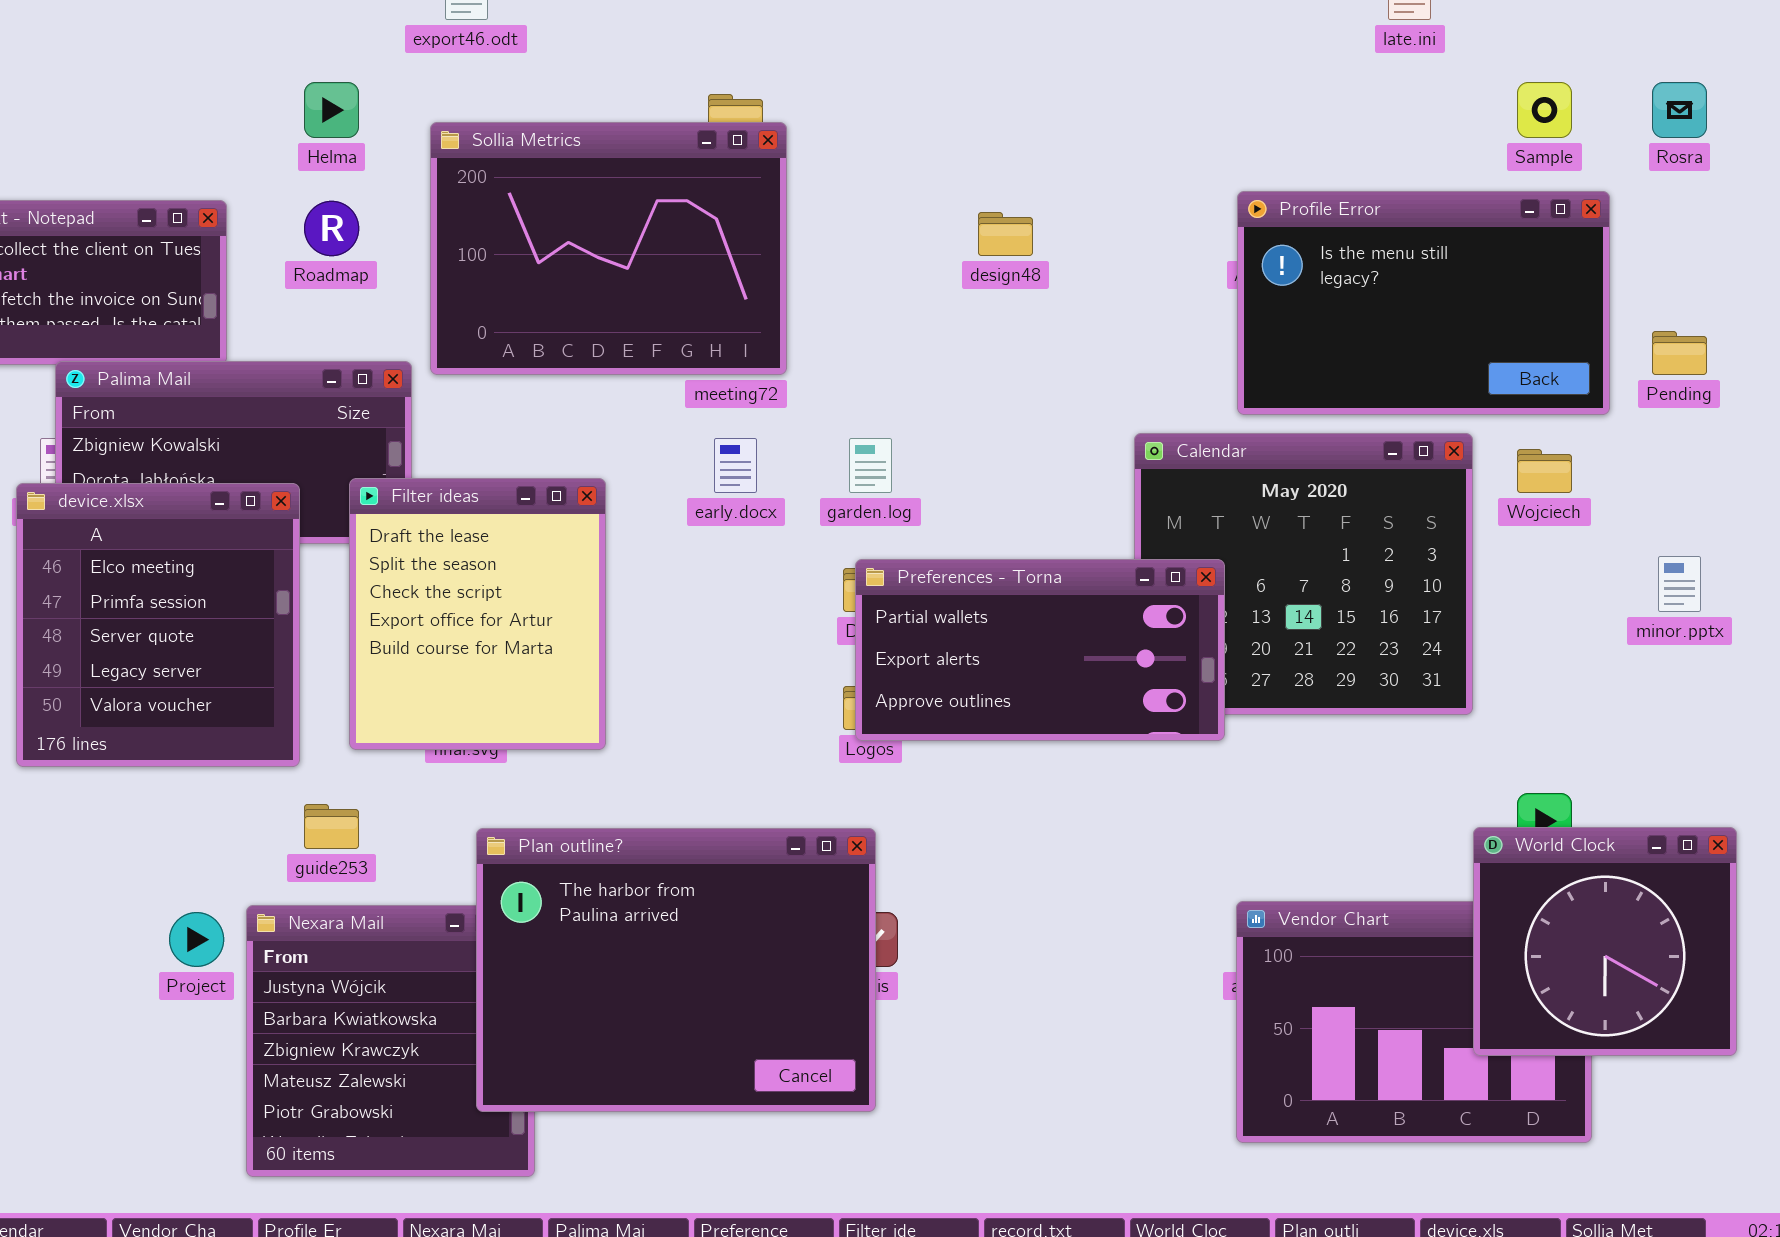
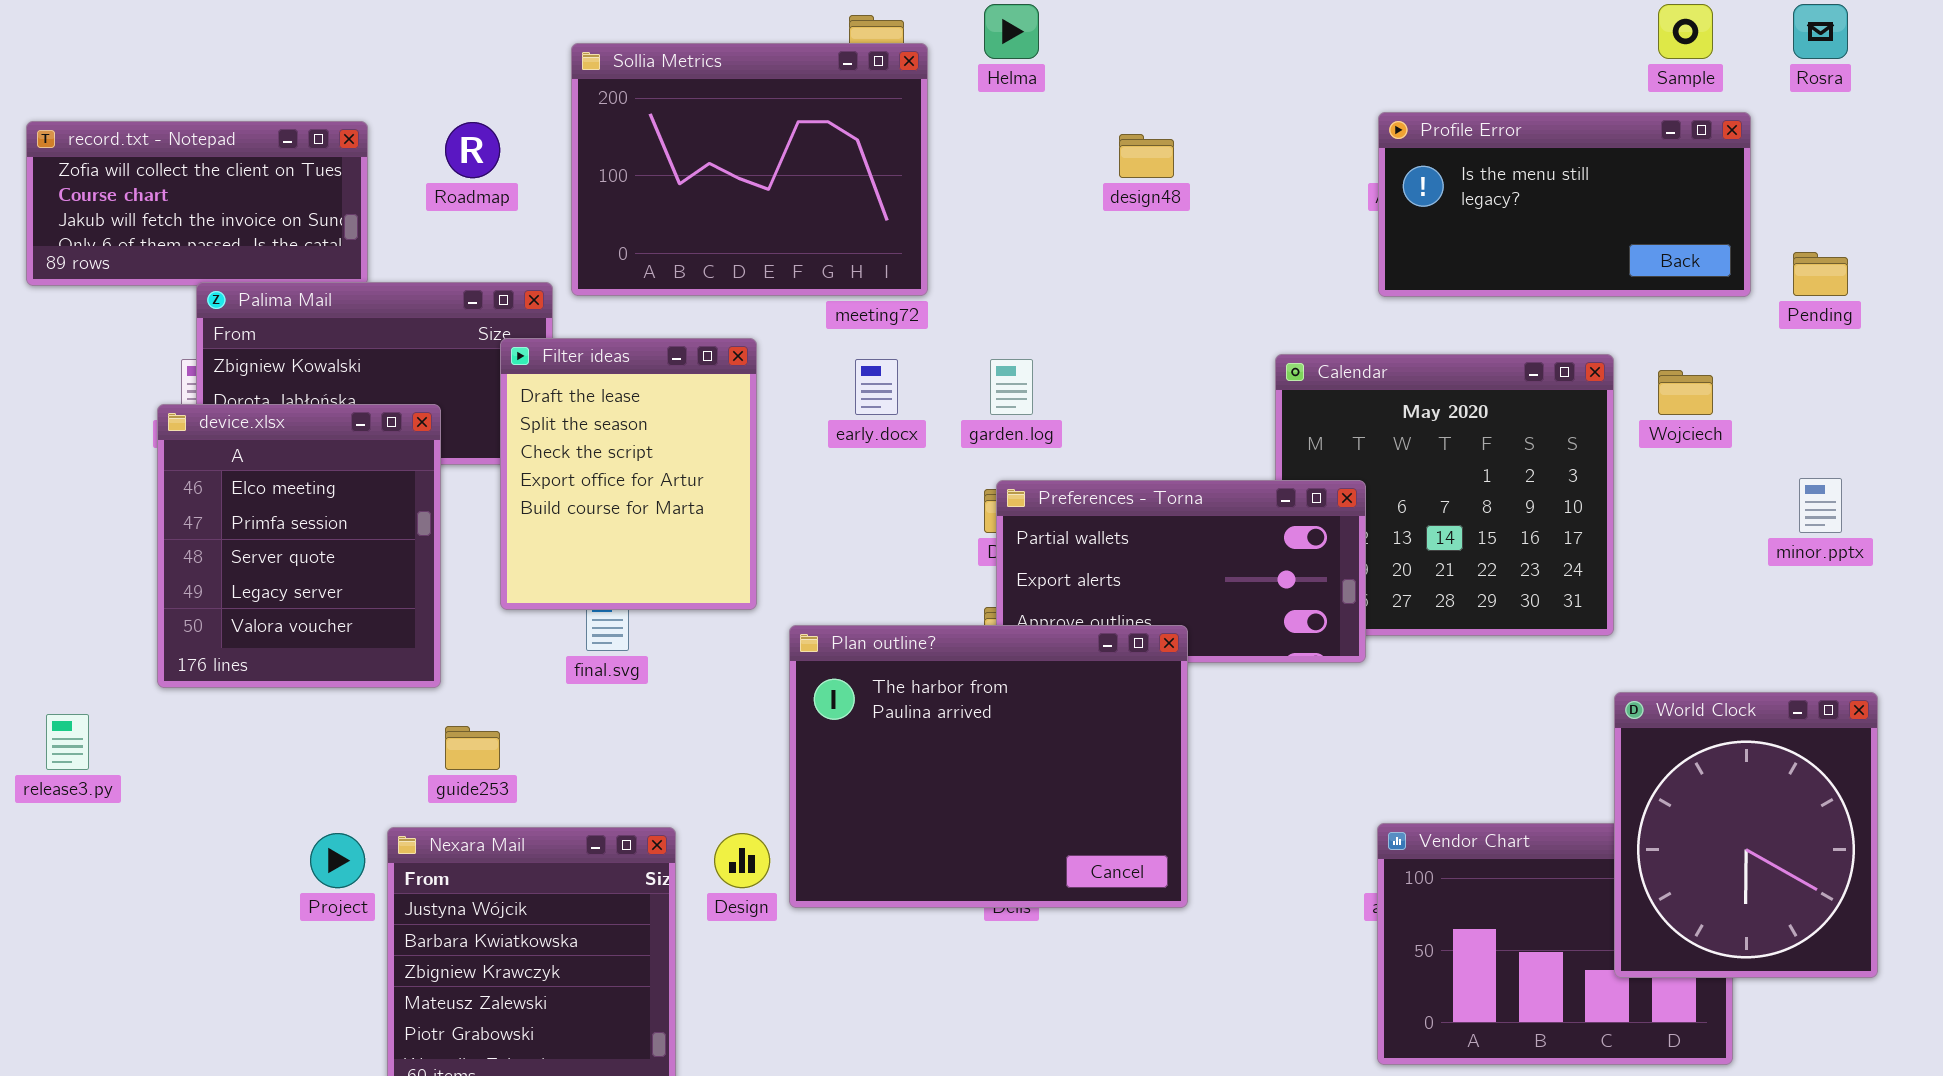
Helma: [304,82,359,138] -> [984,4,1039,59], moved
Profile Error: [1237,191,1610,415] -> [1378,112,1751,297], resized
Filter ideas: [349,478,606,750] -> [500,338,757,610], moved
World Clock: [1473,827,1737,1056] -> [1614,692,1878,978], resized
Plan outline?: [476,828,876,1112] -> [789,625,1188,908], moved

